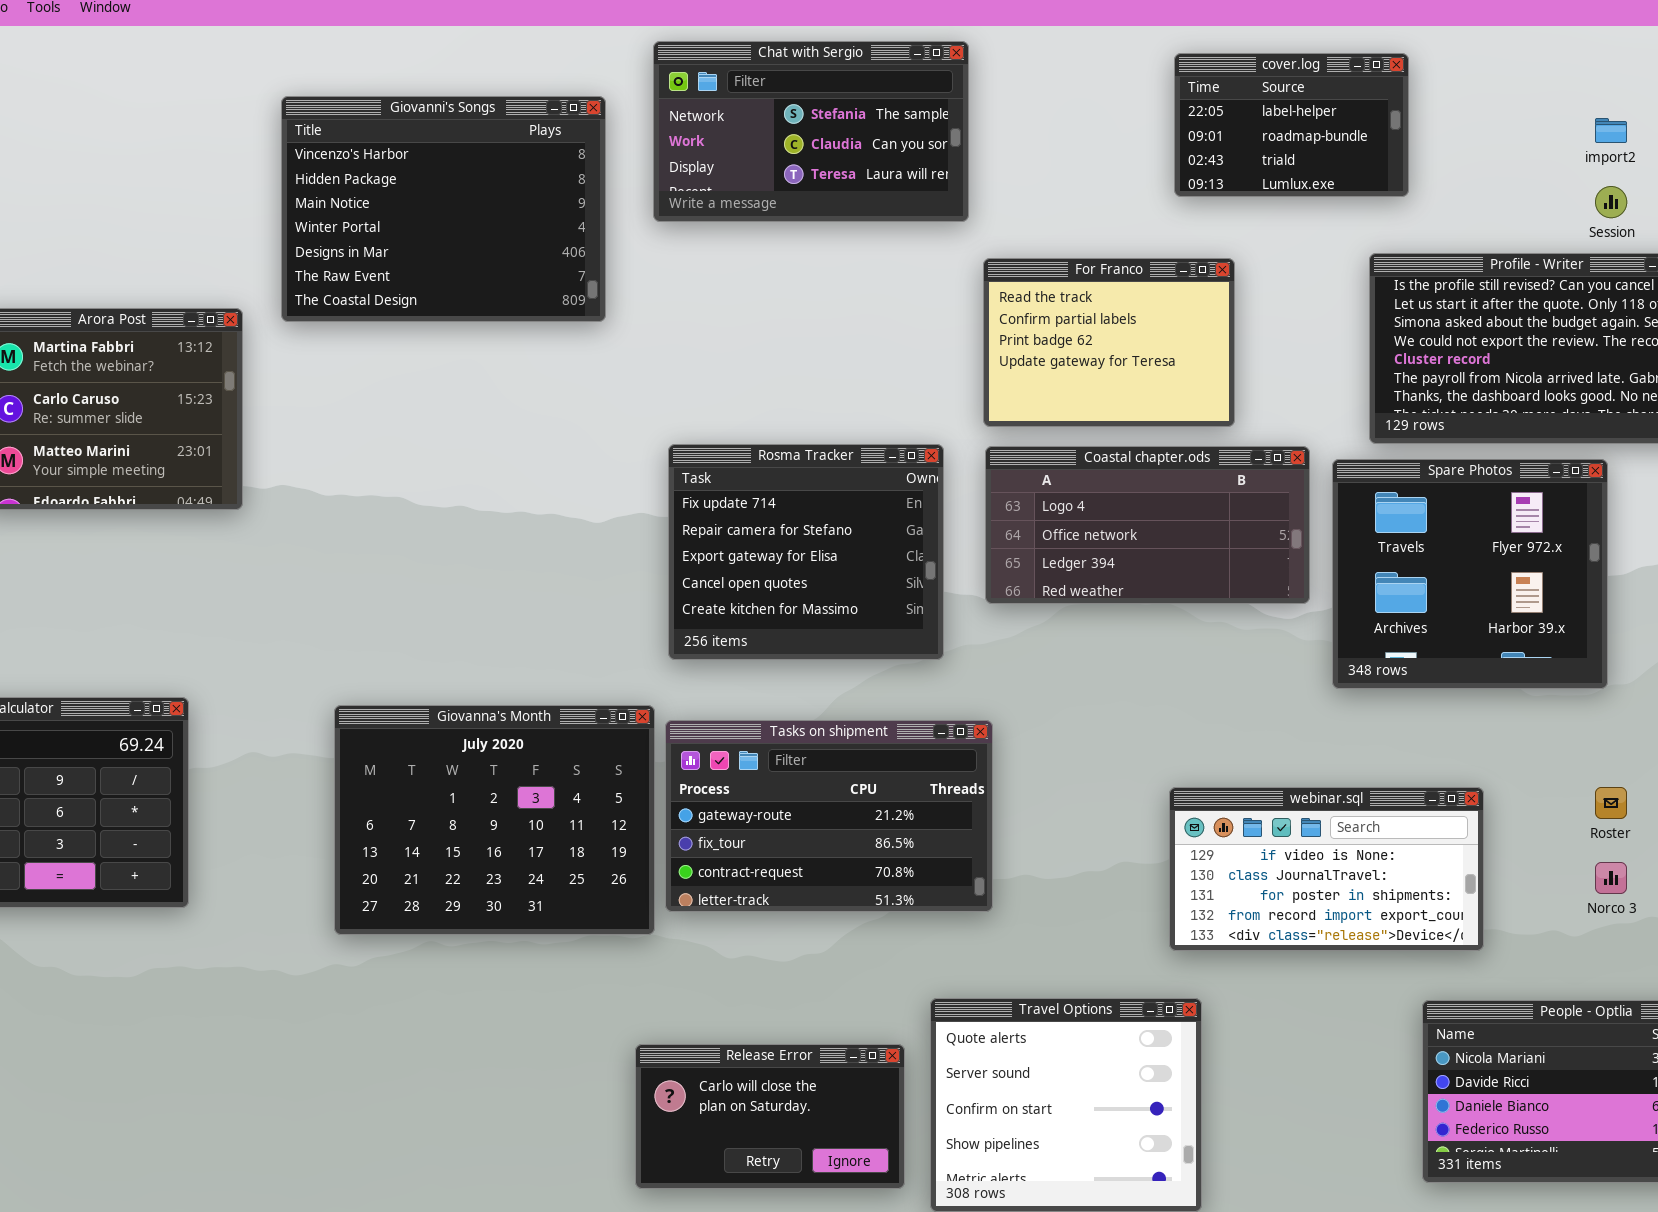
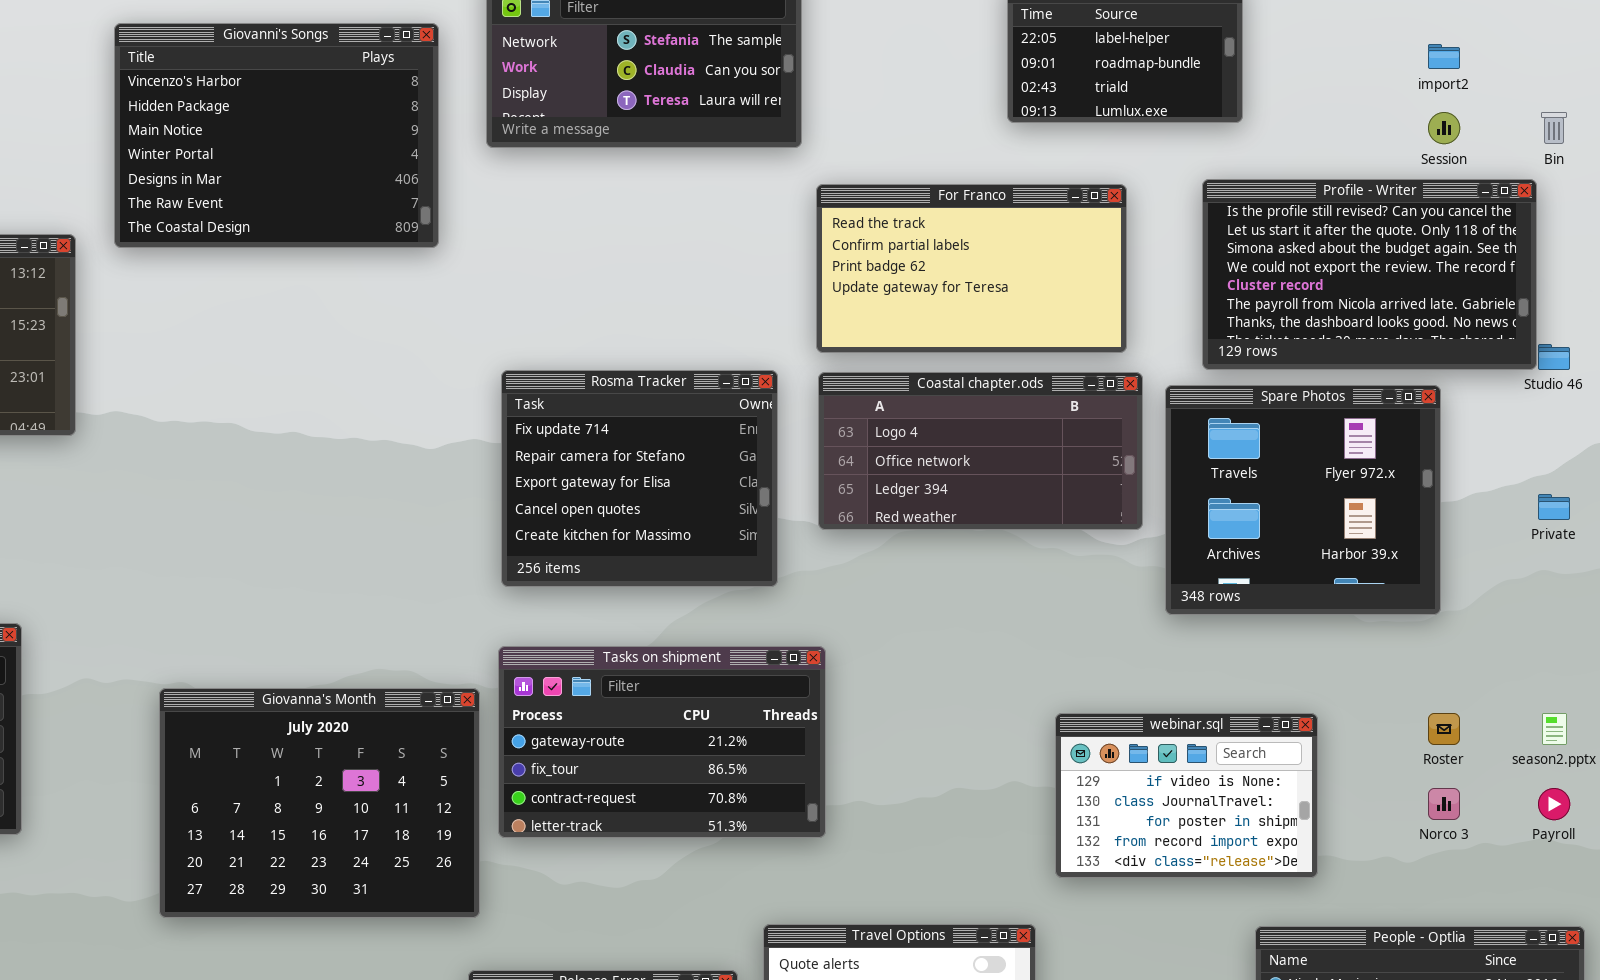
For Franco: [983,258,1235,427] -> [816,184,1127,353], resized
Giovanna's Month: [334,705,655,935] -> [159,688,480,918], moved
webinar.sql: [1169,787,1484,951] -> [1055,713,1318,878], resized

